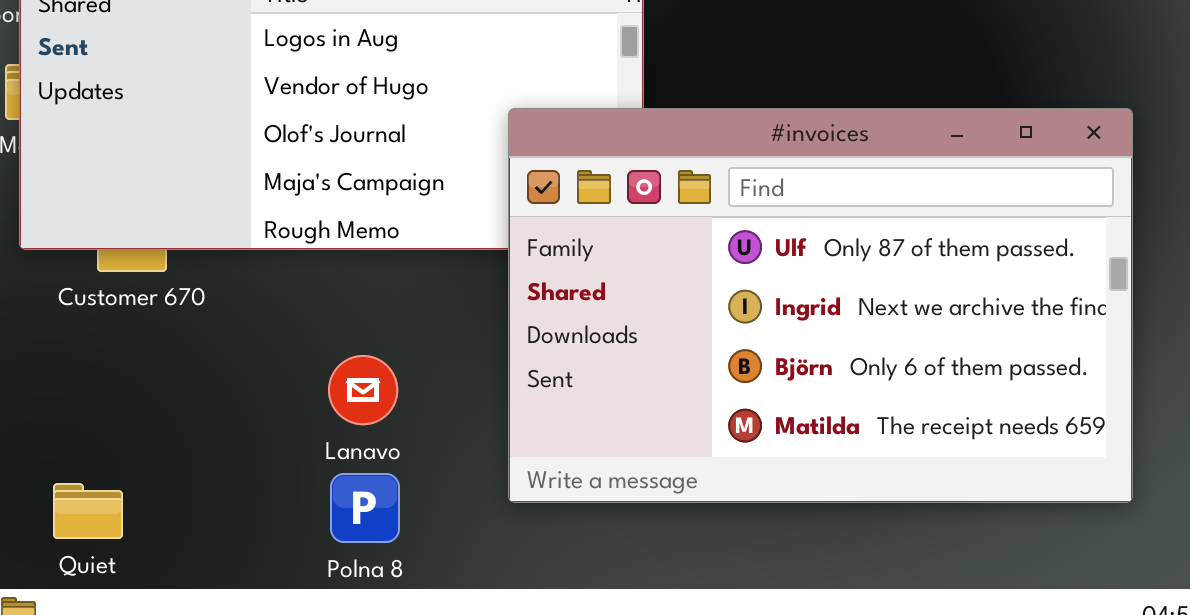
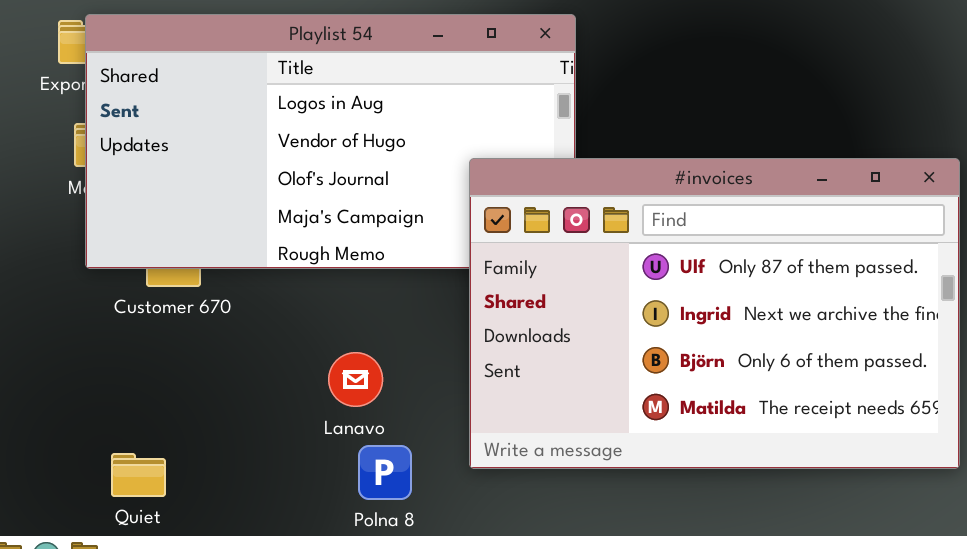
Polna 8: [330,473,400,543] -> [358,445,412,500], moved

